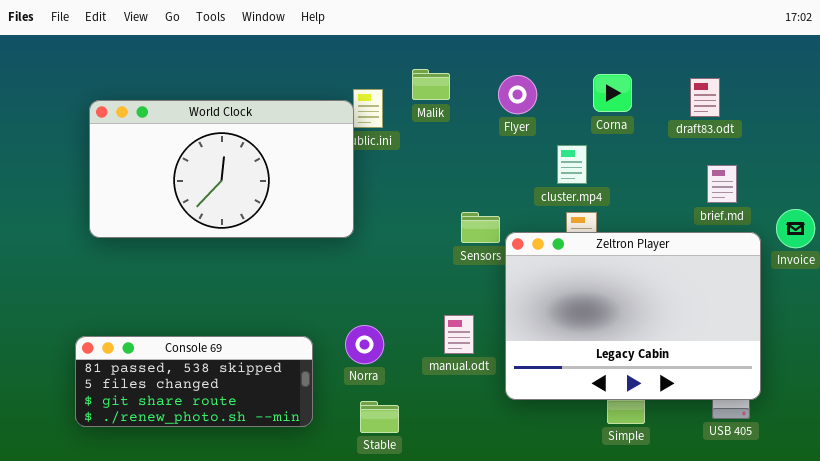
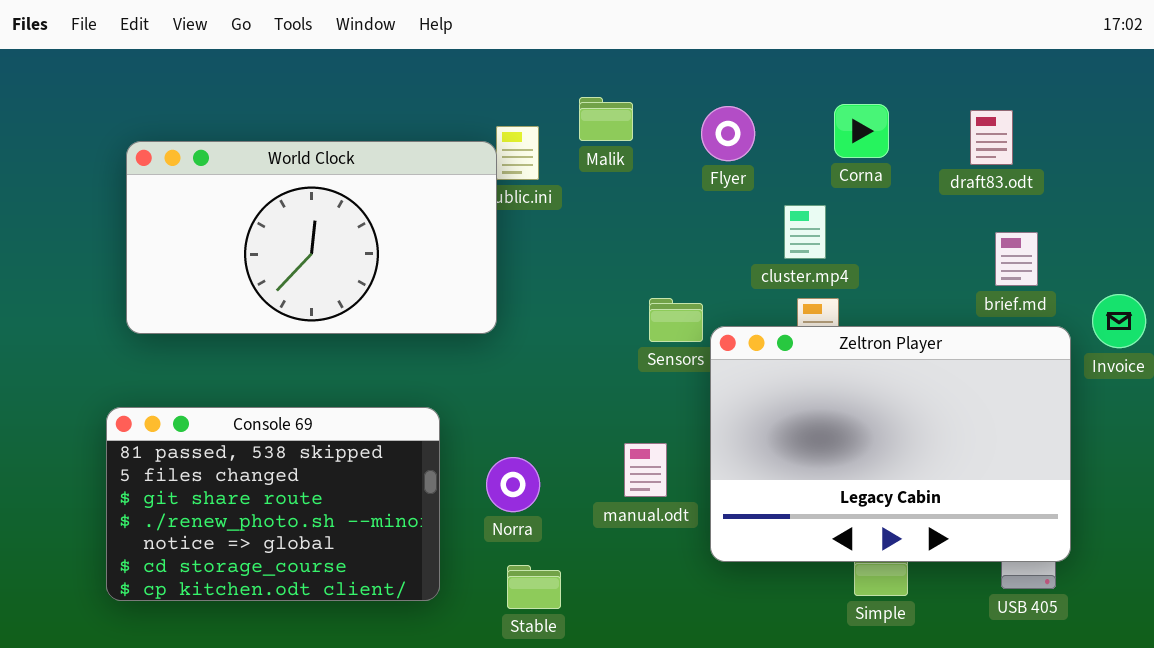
Console 69: [75,336,313,427] -> [106,407,440,601], resized

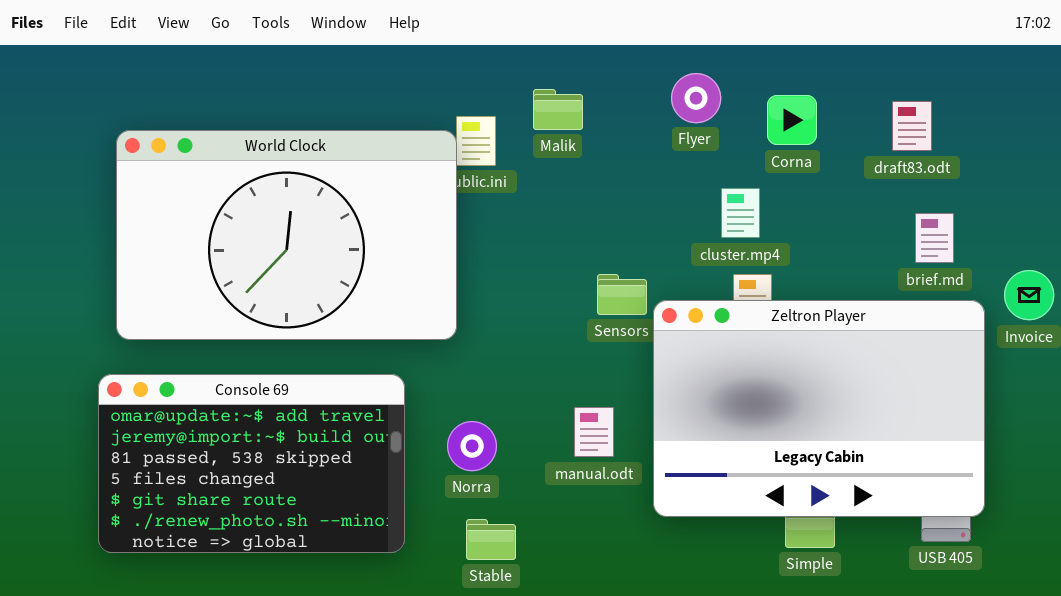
Flyer: [701,106,755,161] -> [671,73,721,123], moved
World Clock: [126,141,497,334] -> [116,130,457,340], resized
Console 69: [106,407,440,601] -> [98,374,405,553], scrolled up 2 rows

